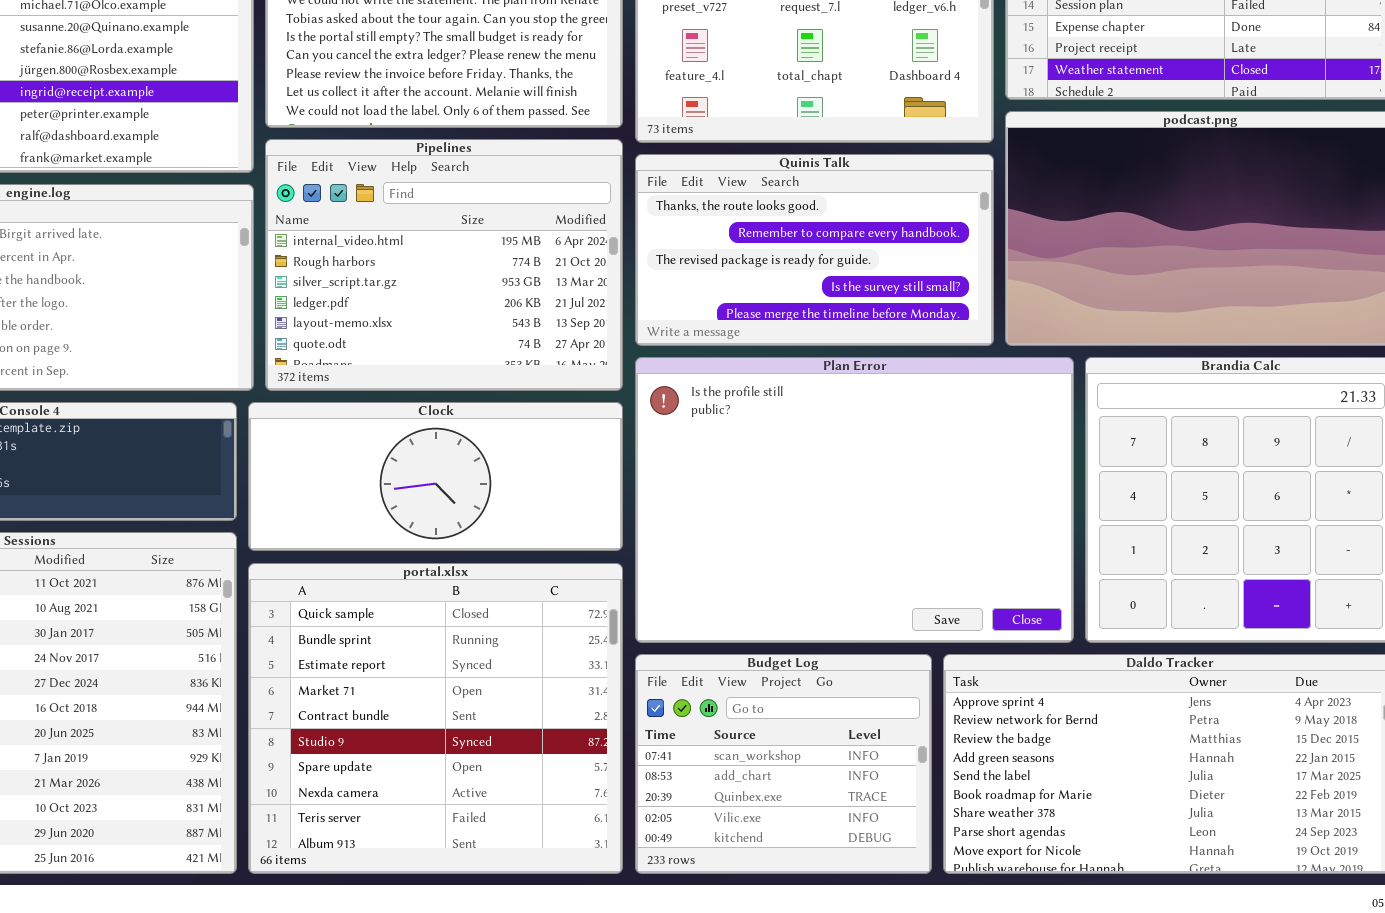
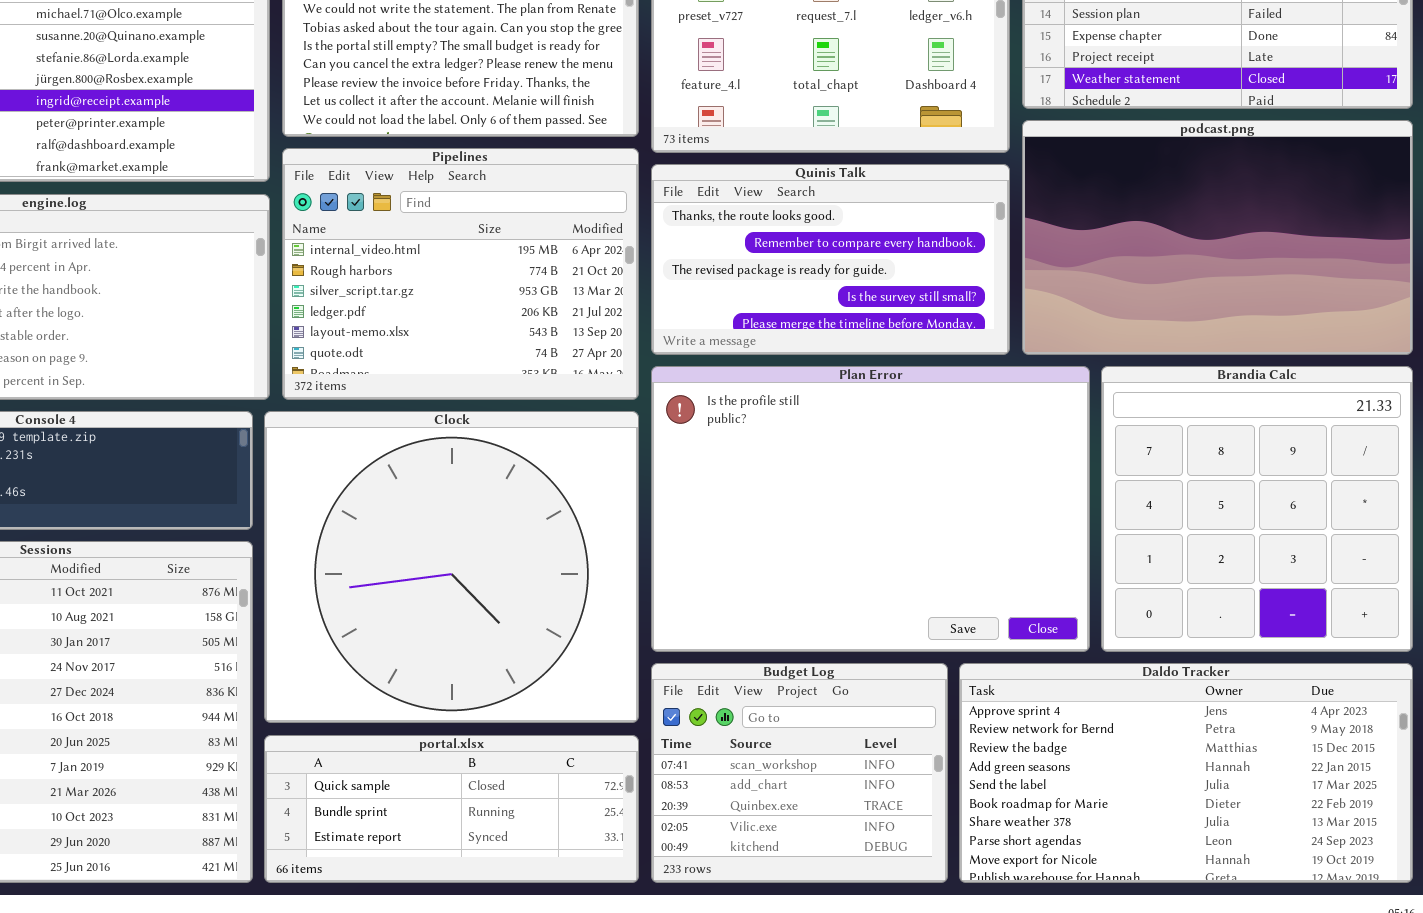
Clock: [248,402,623,551] -> [264,411,639,723], resized
portal.xlsx: [248,563,623,874] -> [264,735,639,883], resized

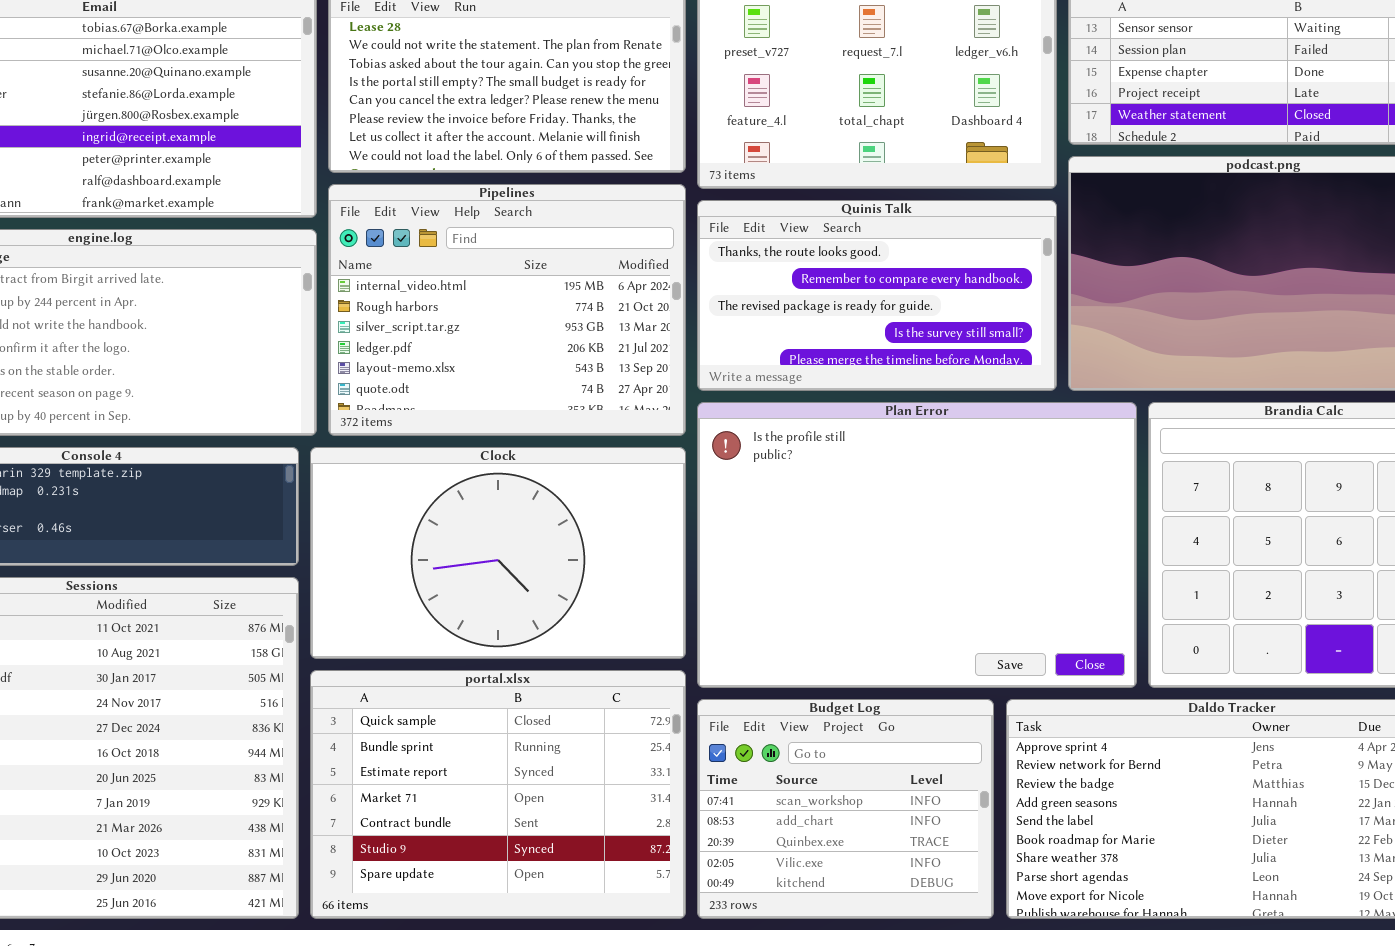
Clock: [264,411,639,723] -> [310,447,686,659], resized
portal.xlsx: [264,735,639,883] -> [310,670,686,919], resized

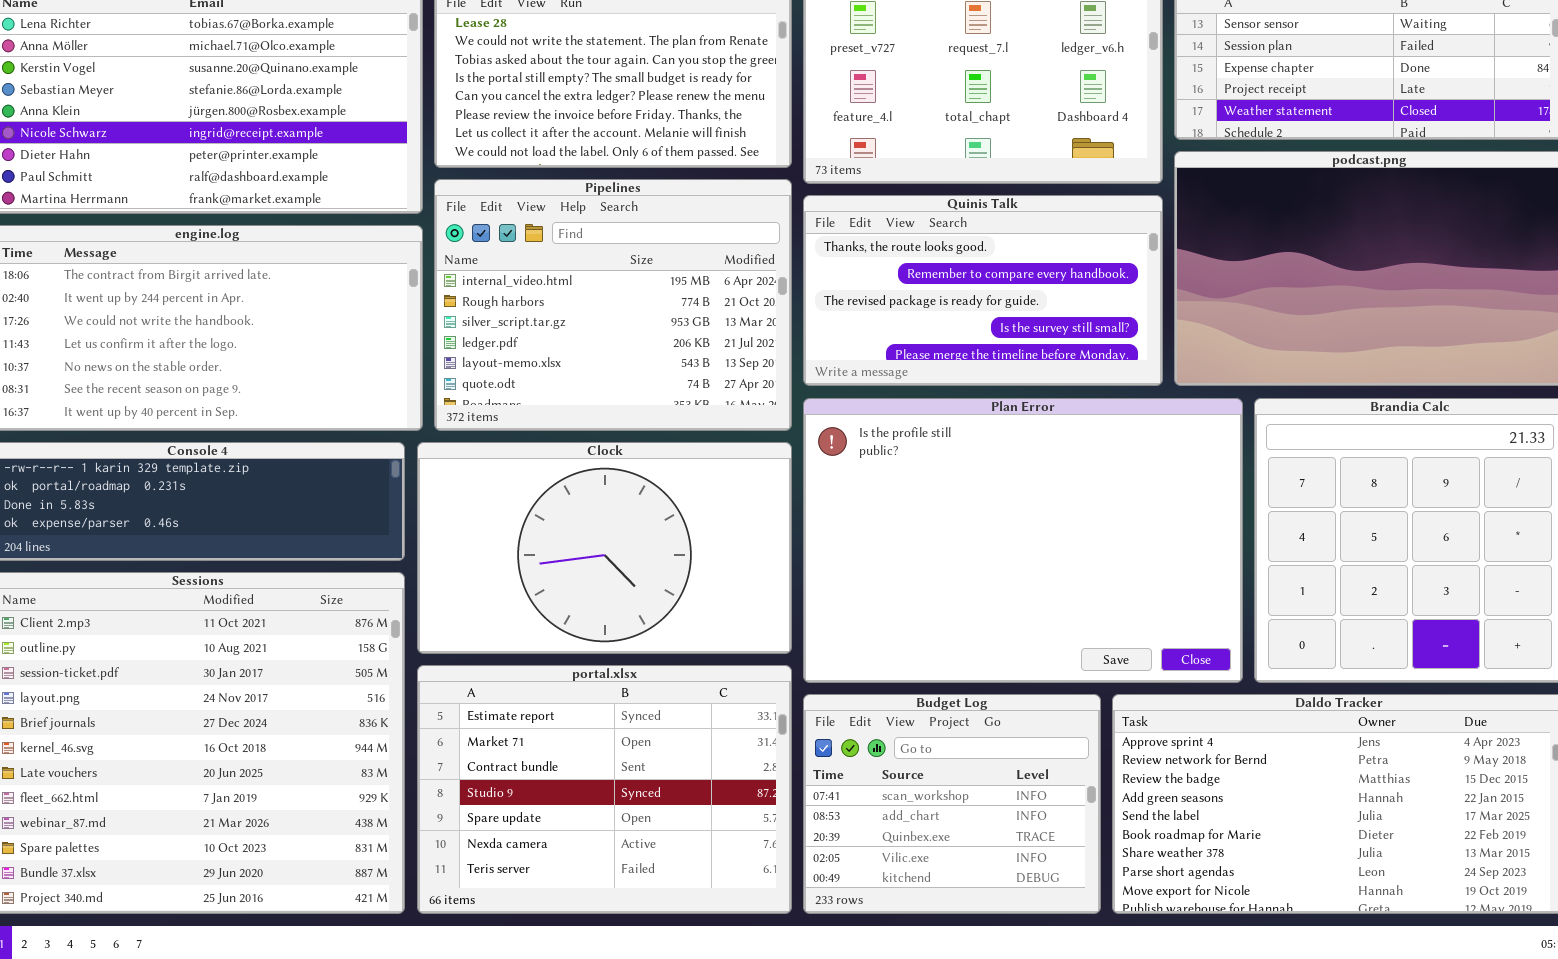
portal.xlsx: [310,670,686,919] -> [417,665,792,914], scrolled down 2 rows

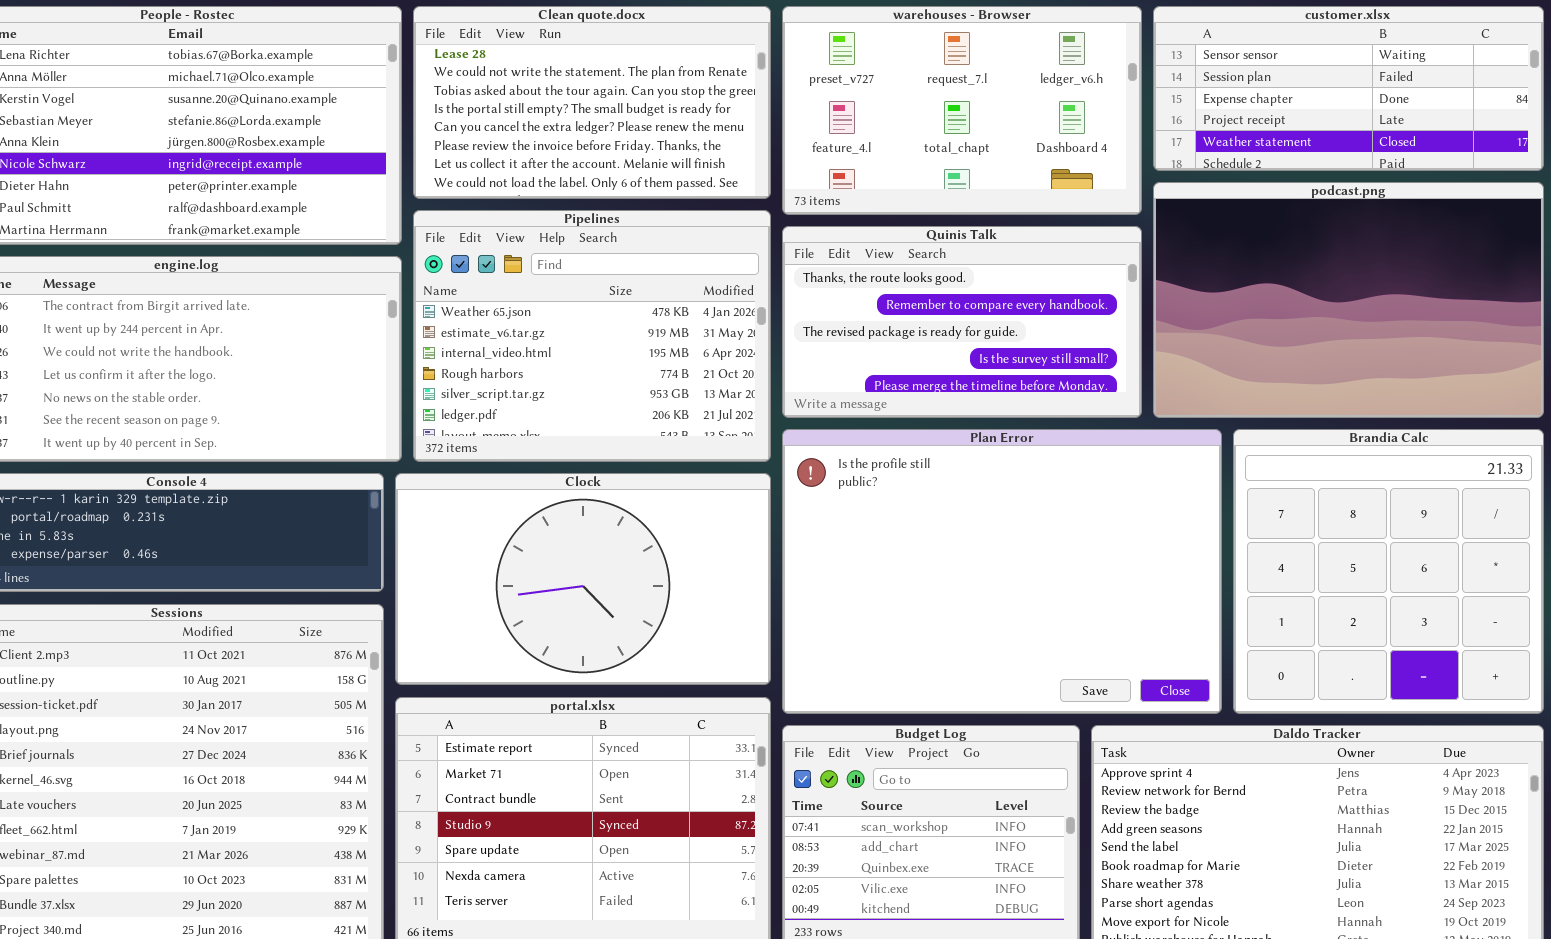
Pipelines: [434,179,792,431] -> [413,210,771,462], scrolled up 2 rows

